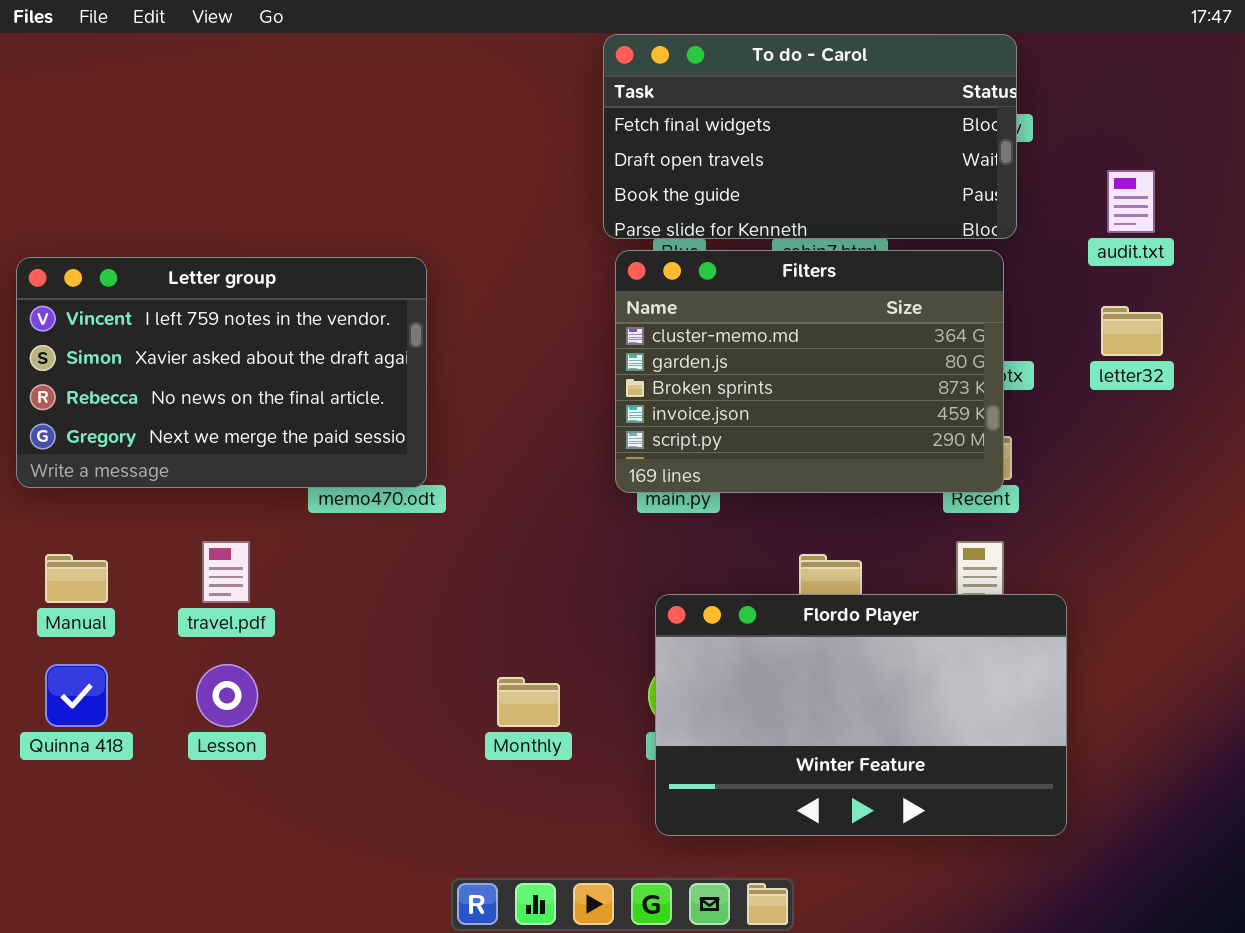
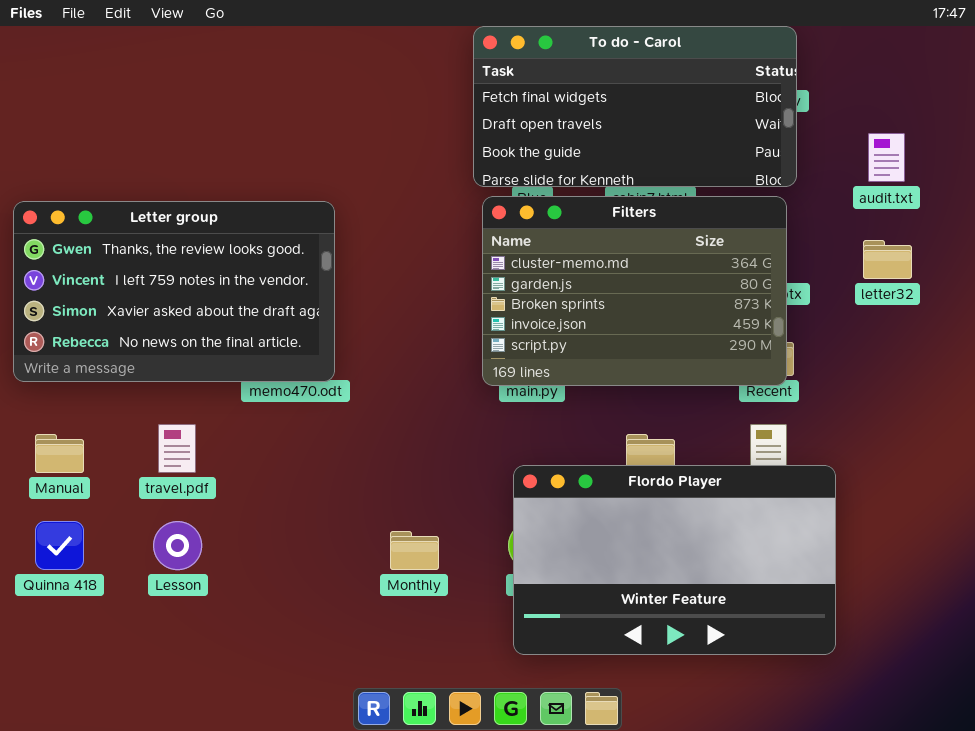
Letter group: [16,257,427,488] -> [13,201,335,382], scrolled up 1 row

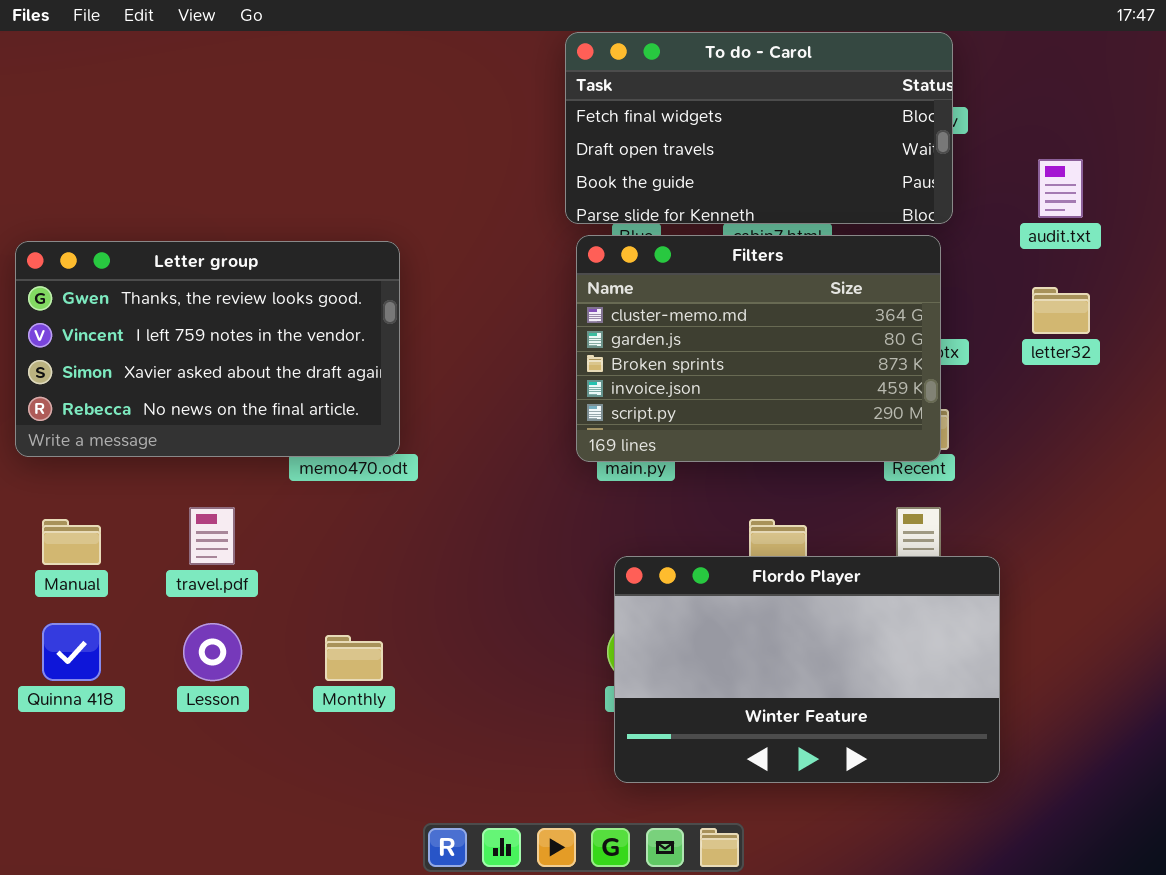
Monthly: [390,531,439,570] -> [325,635,383,681], moved

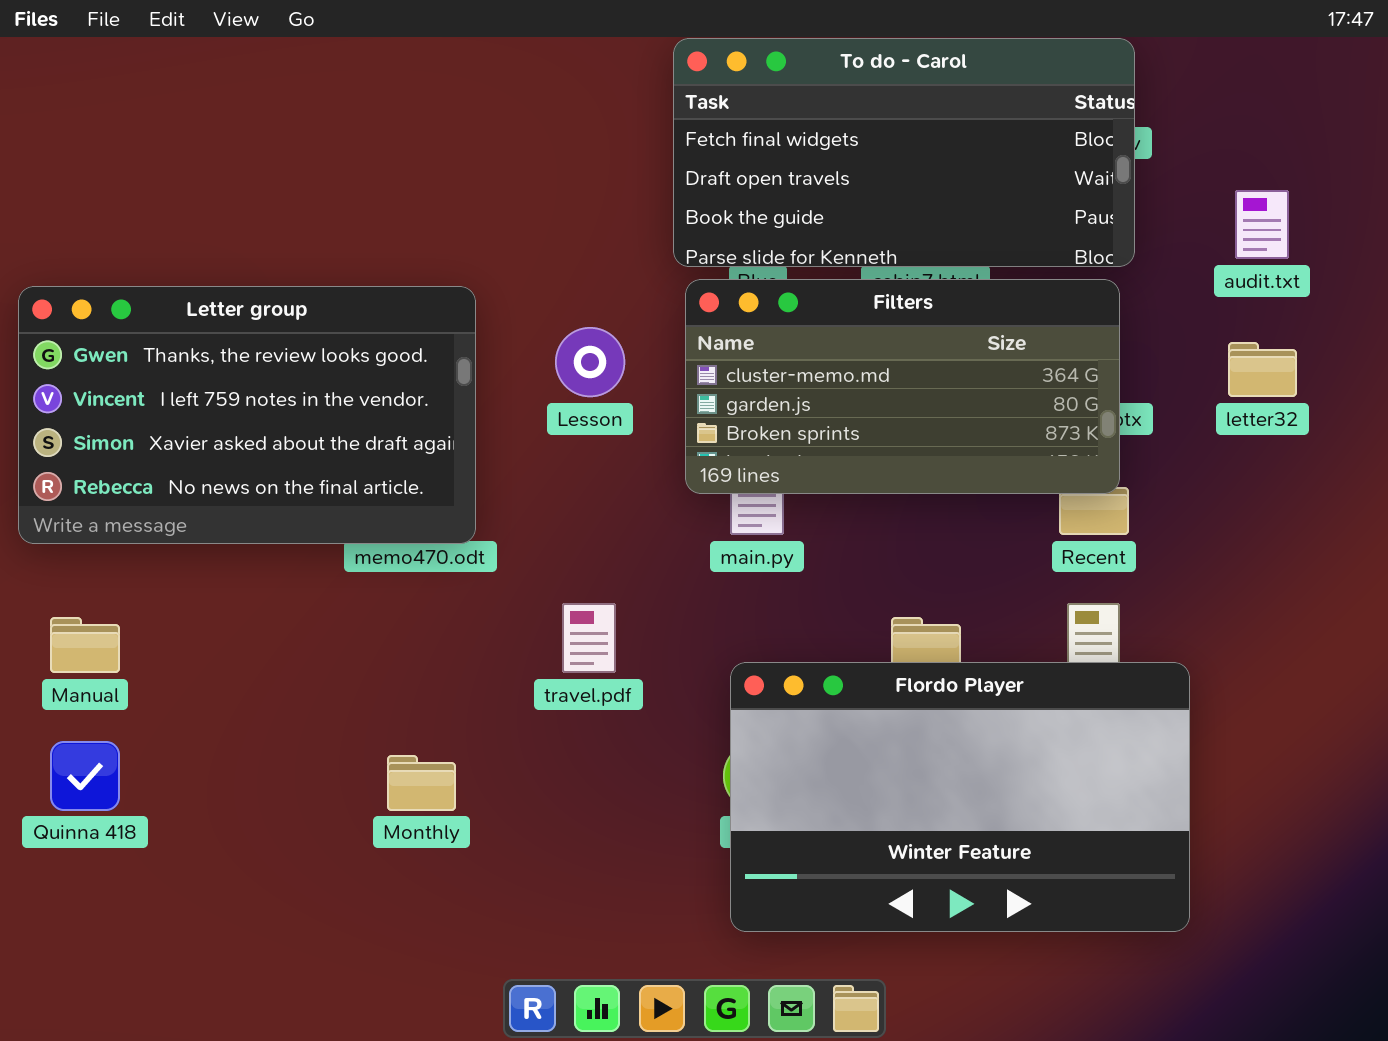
Filters: [576,235,941,462] -> [685,279,1120,494], resized
travel.pdf: [189,507,235,565] -> [562,603,616,673], moved
Lesson: [183,623,242,681] -> [555,327,625,397], moved

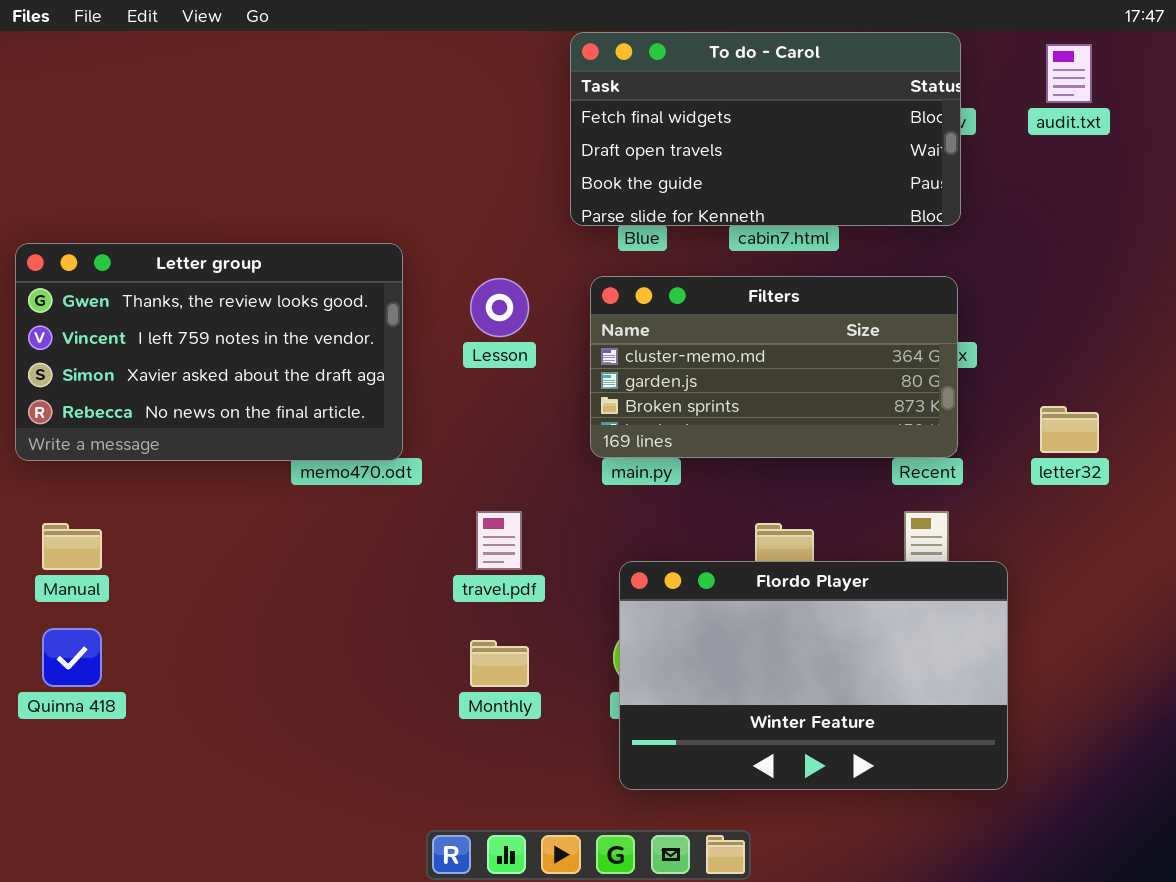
audit.txt: [1235,190,1289,259] -> [1046,44,1092,103], moved
Filters: [685,279,1120,494] -> [590,276,958,458], moved
letter32: [1228,342,1297,397] -> [1040,406,1099,453], moved
Monthly: [387,755,456,811] -> [470,640,529,687], moved

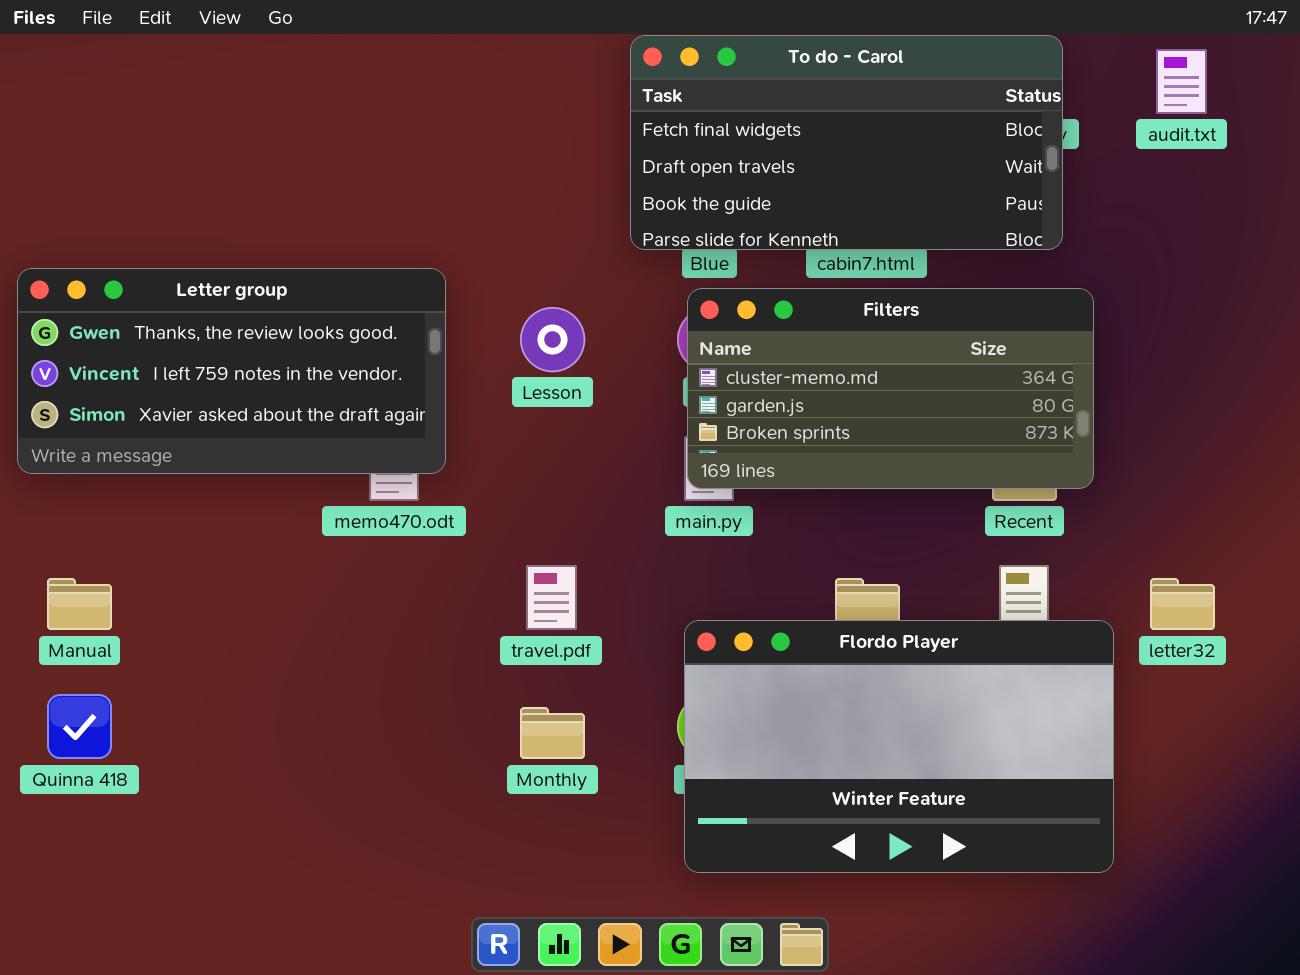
Letter group: [15,243,403,461] -> [17,268,446,474], resized
Filters: [590,276,958,458] -> [687,288,1094,489], moved
letter32: [1040,406,1099,453] -> [1150,578,1215,630], moved

